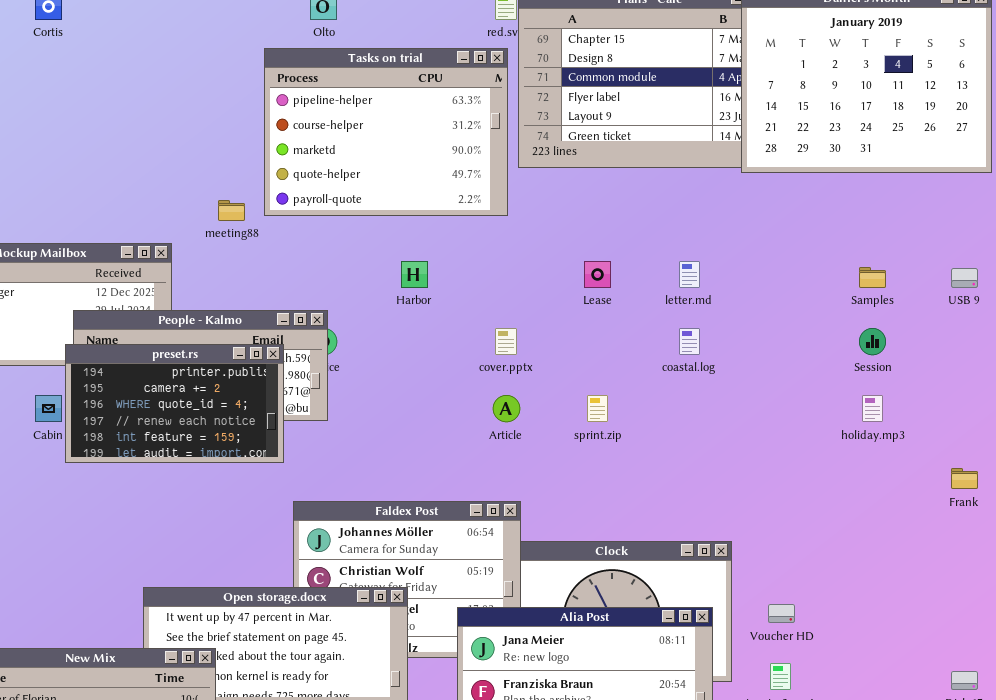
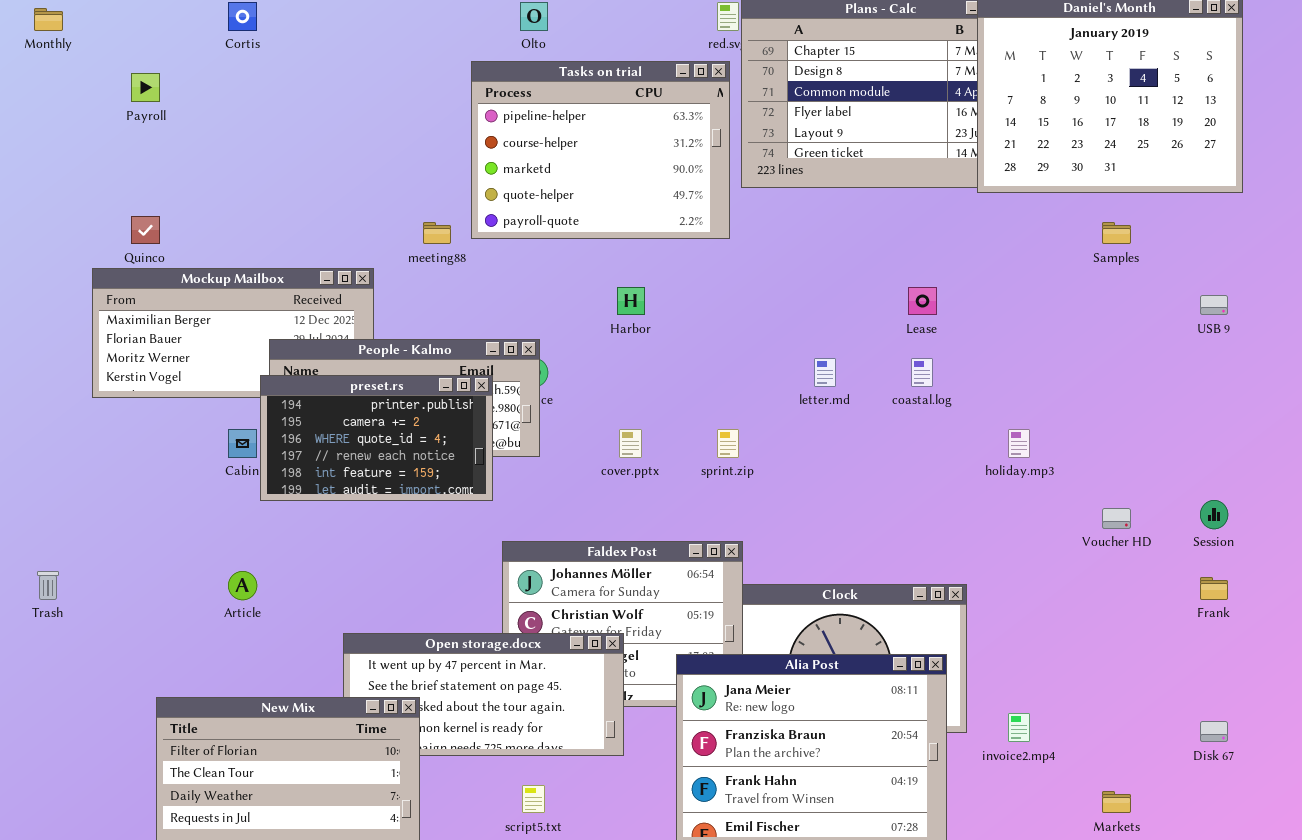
Lease: [584,261,611,288] -> [908,287,937,315], moved
letter.md: [679,261,700,288] -> [814,358,836,387], moved
Samples: [859,267,886,288] -> [1102,222,1131,244], moved
cover.pptx: [495,328,517,355] -> [619,429,642,458], moved
Session: [859,328,886,355] -> [1200,500,1228,529], moved
Article: [493,395,520,422] -> [228,571,257,600], moved
sprint.zip: [587,395,608,422] -> [717,429,739,458], moved
holiday.mp3: [862,395,883,422] -> [1008,429,1030,458], moved
Frank: [951,468,978,489] -> [1200,577,1228,600], moved
Voucher HD: [768,604,795,623] -> [1102,508,1131,529], moved

